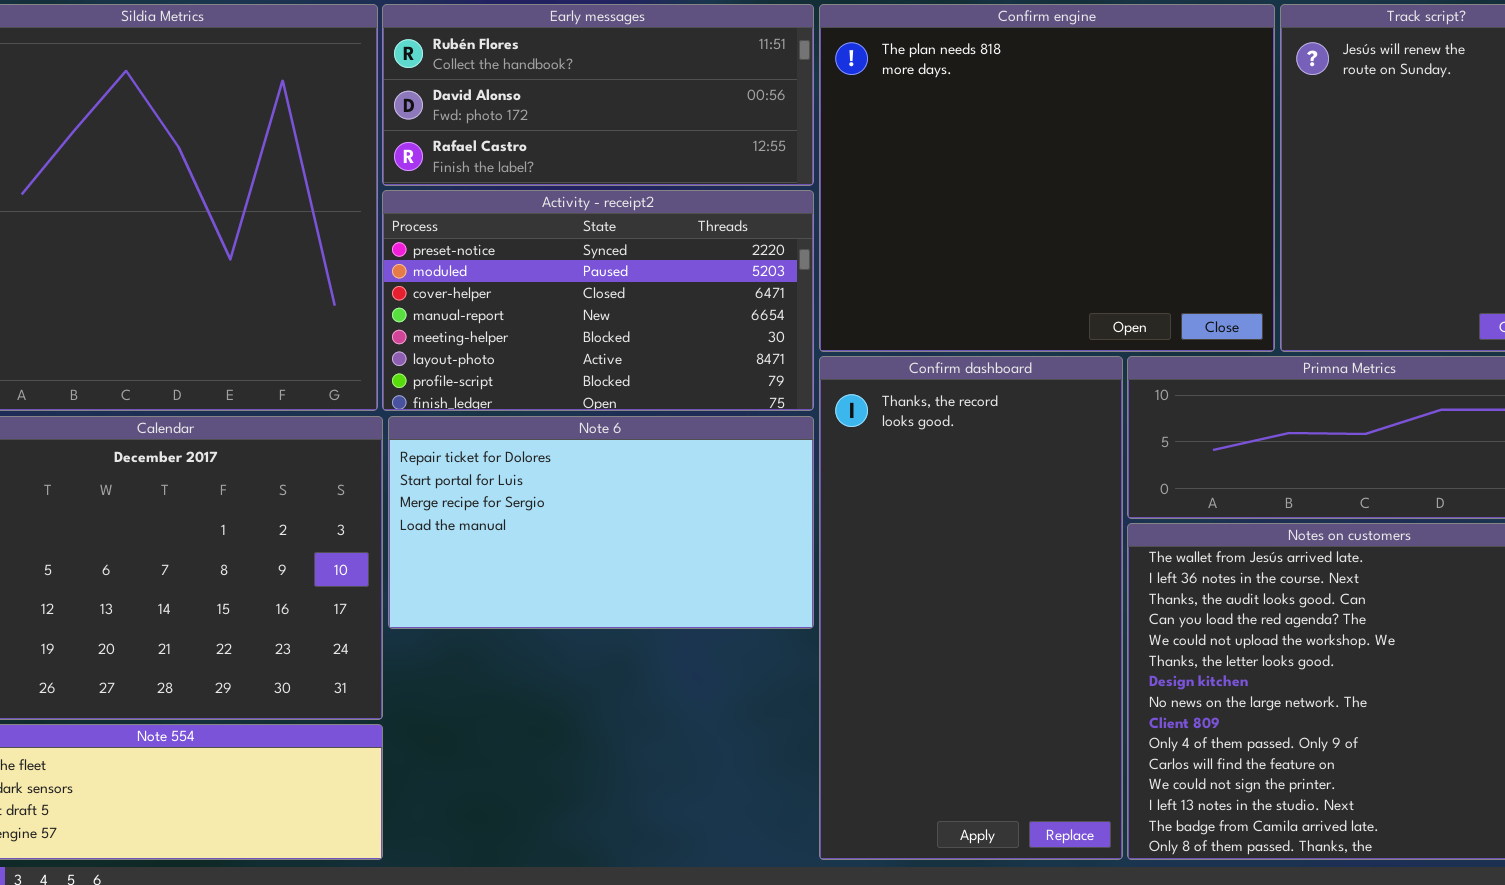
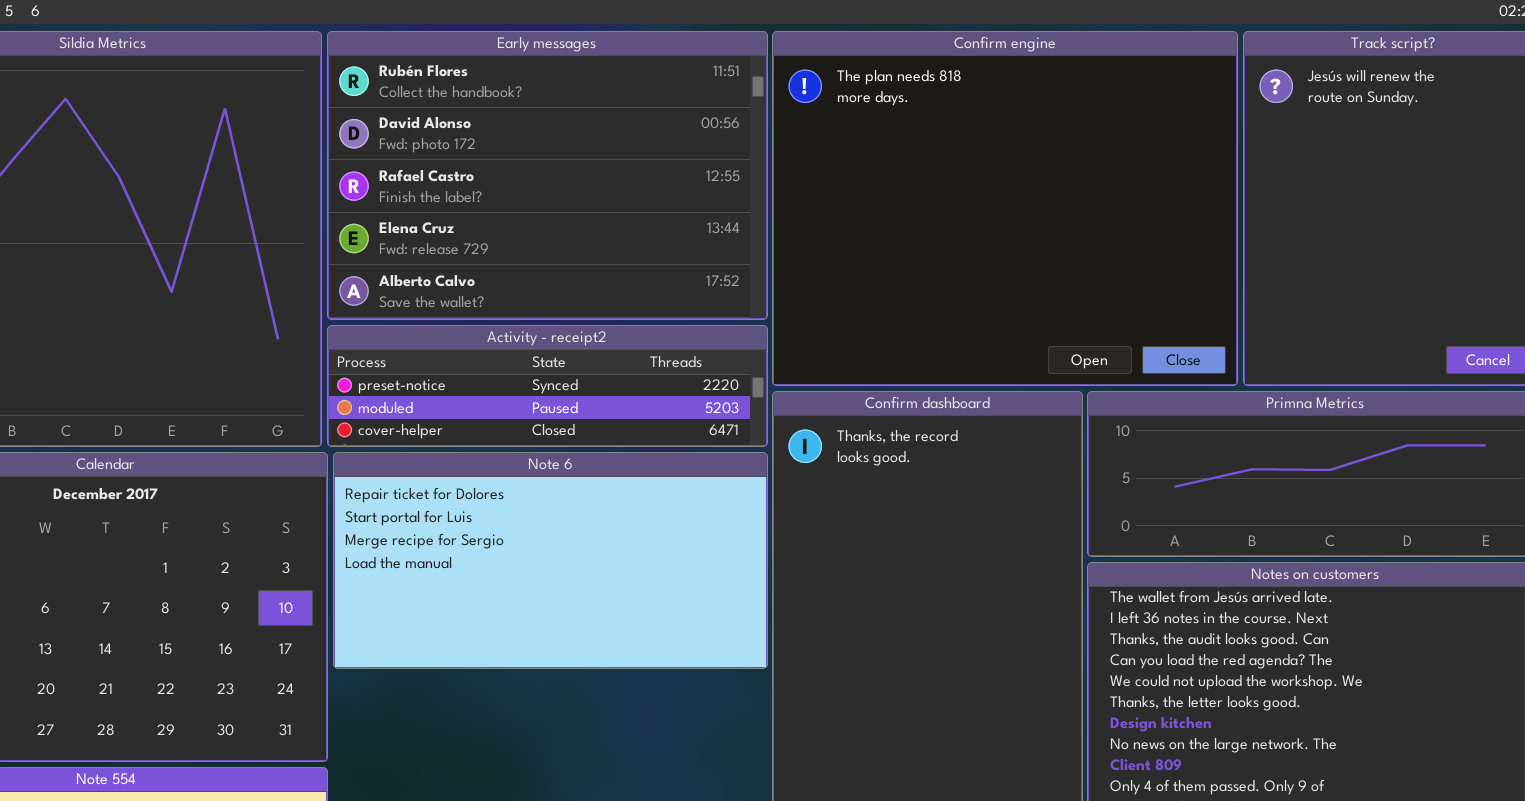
Early messages: [382,4,814,186] -> [327,31,768,320], resized
Activity - receipt2: [382,190,814,411] -> [327,325,768,447], resized

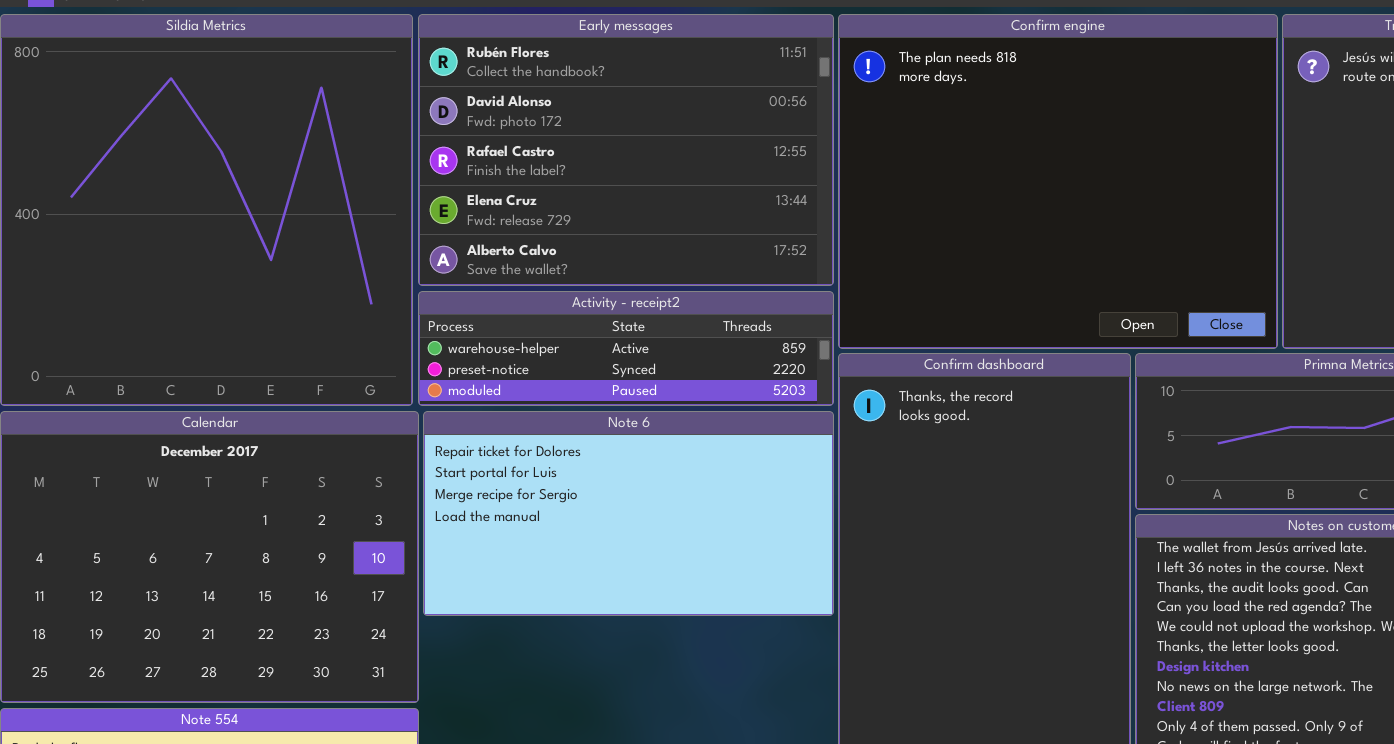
Activity - receipt2: [327,325,768,447] -> [418,291,834,406], scrolled up 1 row

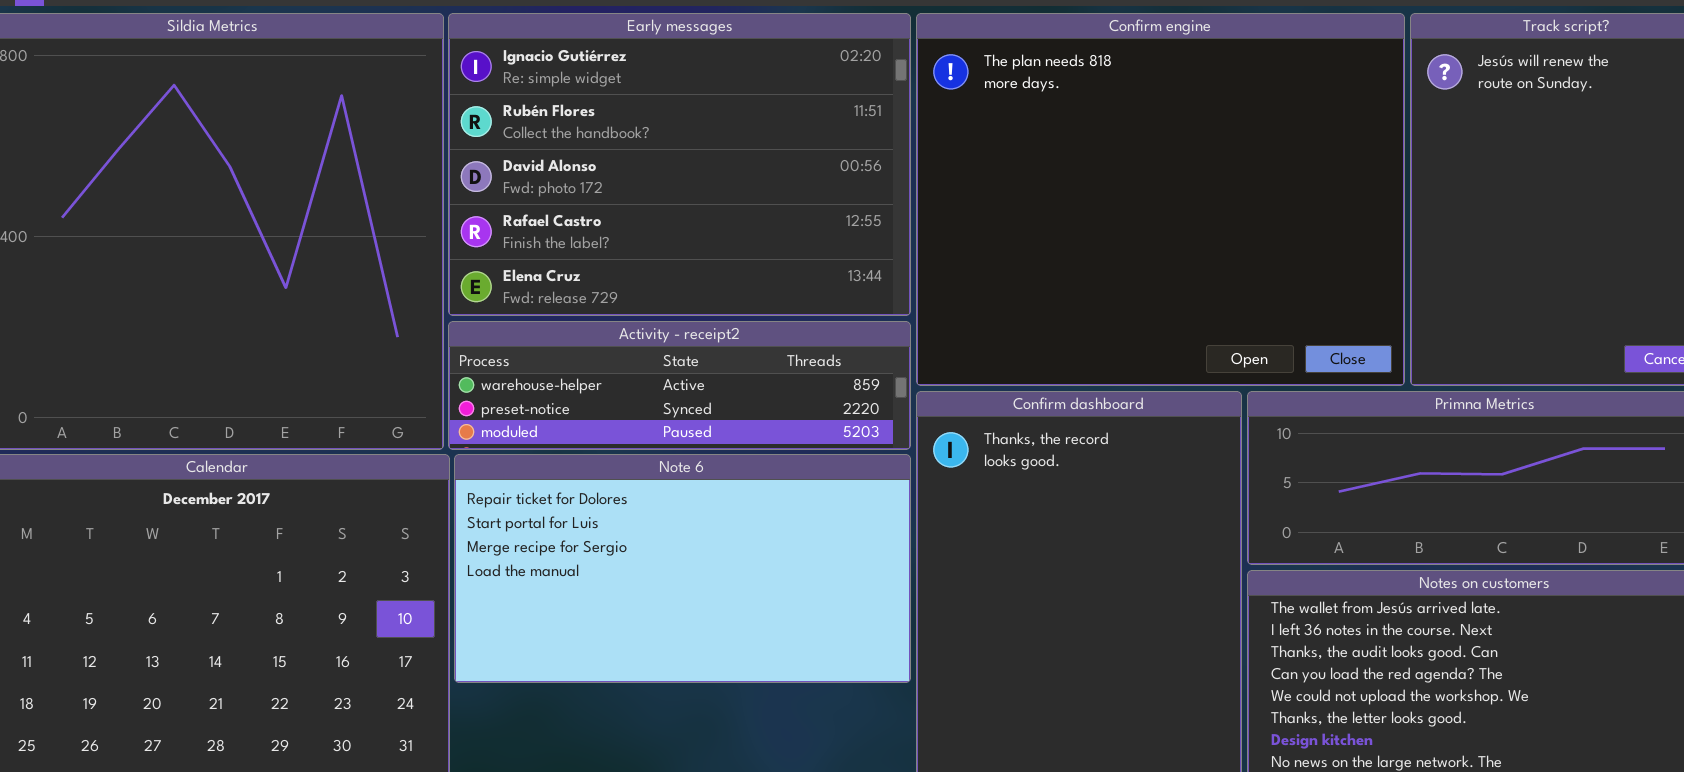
Early messages: [418,14,834,286] -> [448,13,911,316], scrolled up 1 row

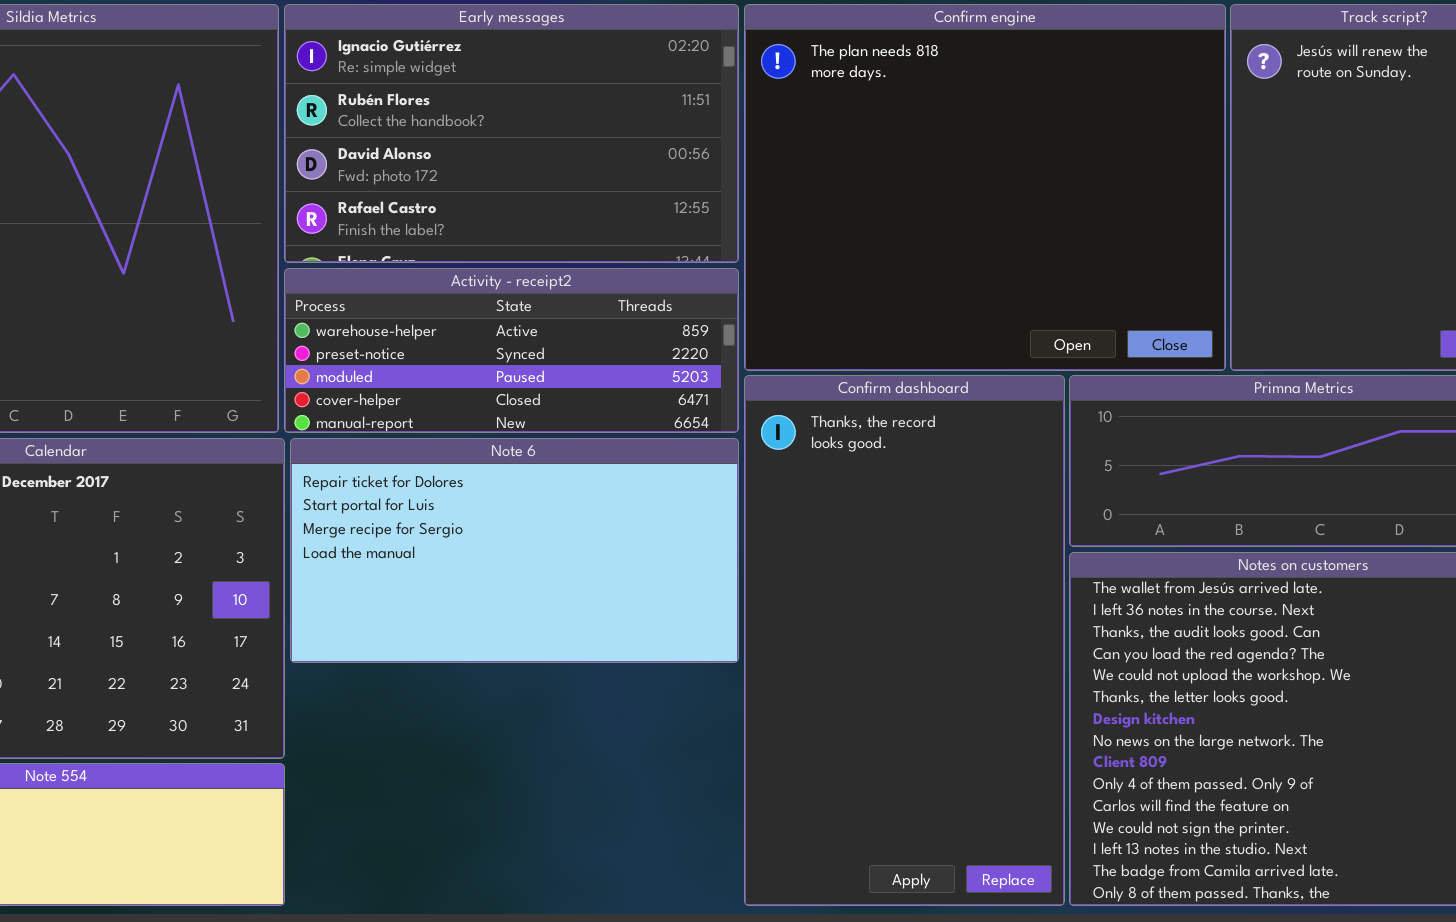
Early messages: [448,13,911,316] -> [284,4,739,263], resized
Activity - receipt2: [448,321,911,450] -> [284,268,739,433], resized

